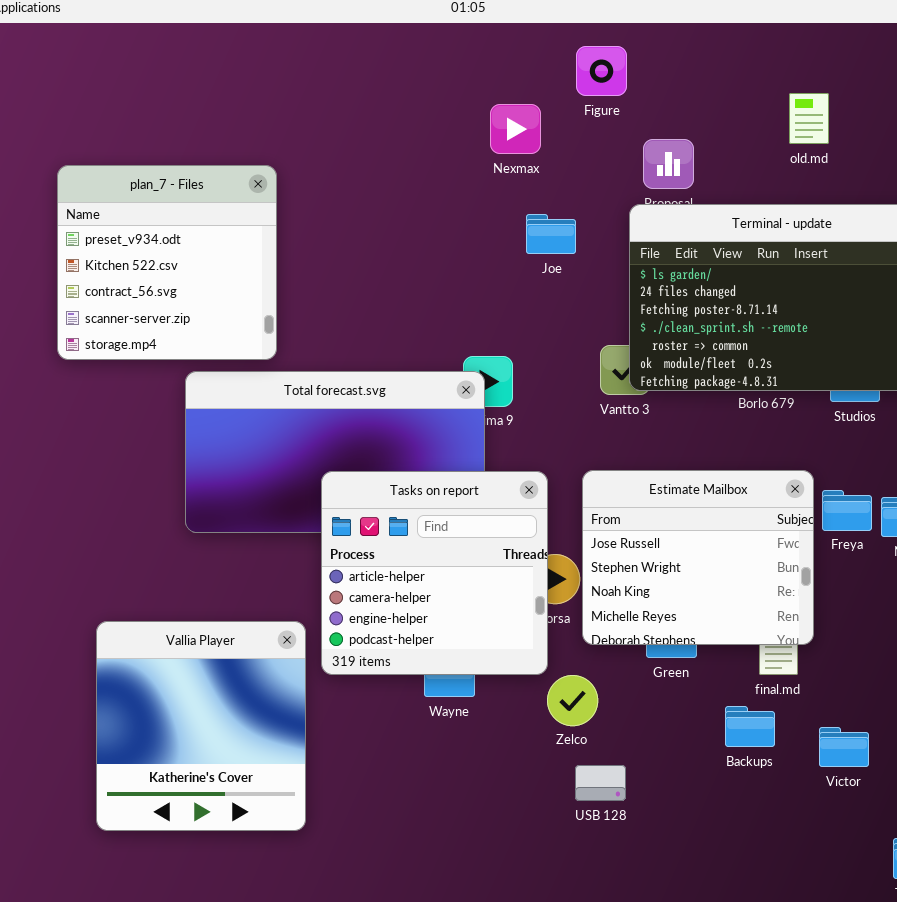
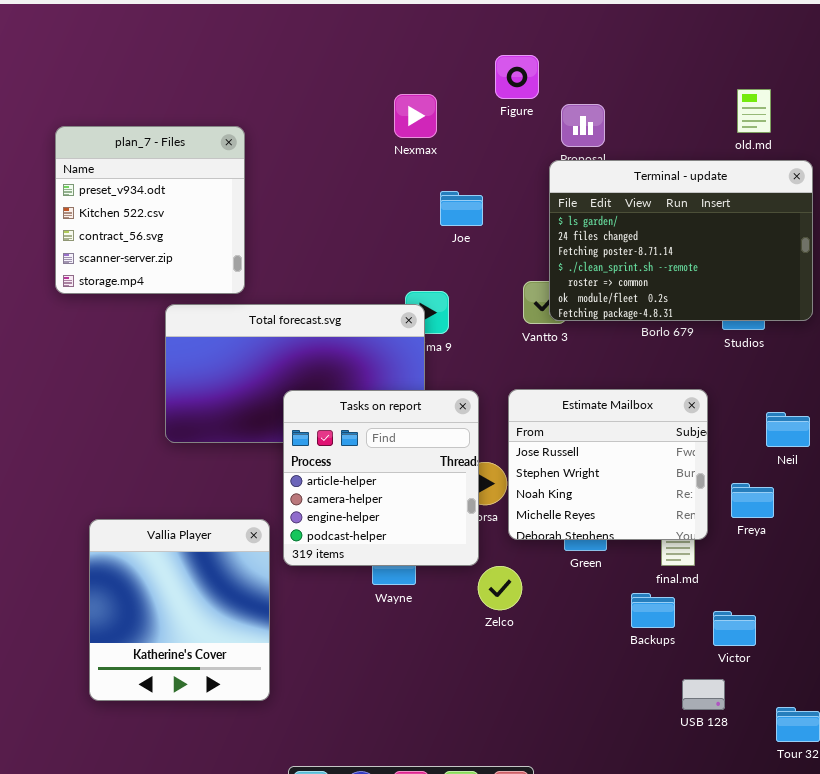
Figure: [576,46,627,96] -> [495,55,539,99], moved
old.md: [789,93,829,144] -> [737,89,771,133], moved
Nexmax: [490,104,541,154] -> [394,94,437,138], moved
Joe: [526,214,576,254] -> [440,191,483,226], moved
Freya: [822,490,872,531] -> [731,483,774,518], moved
USB 128: [575,765,626,801] -> [682,679,725,710], moved

